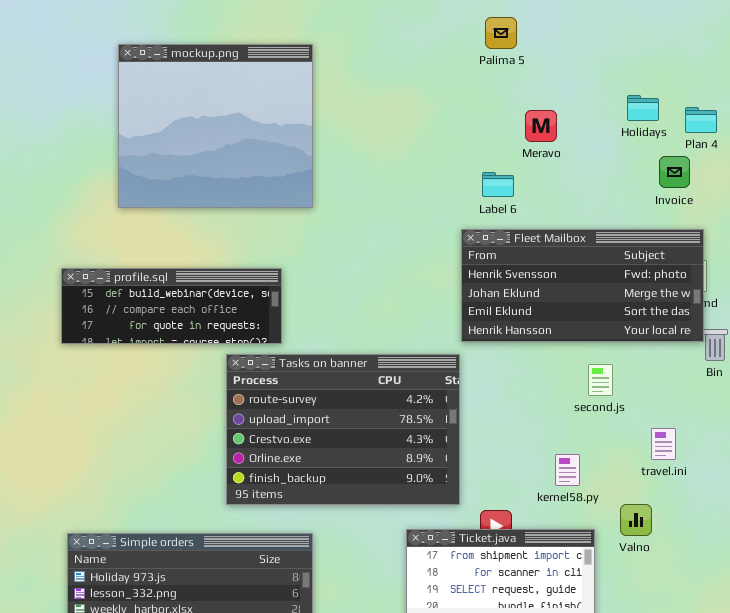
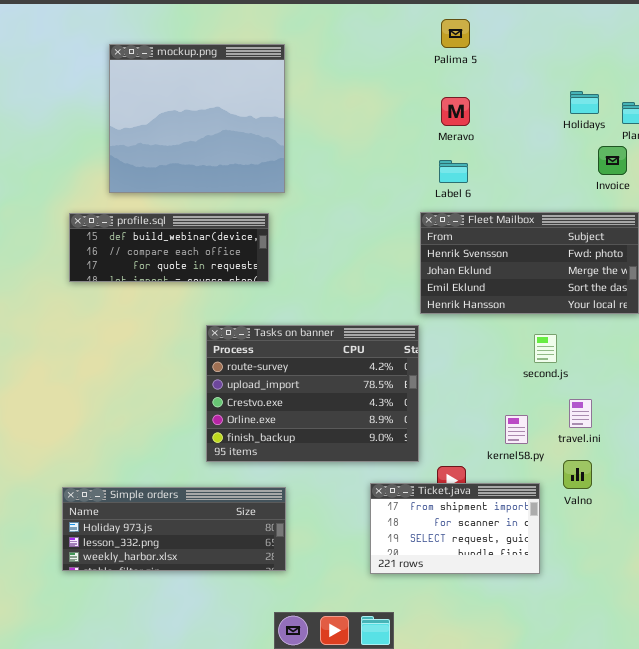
Meravo: [525,110,557,142] -> [441,97,470,126], moved
profile.sql: [61,268,282,344] -> [69,213,269,282], moved
travel.ini: [651,428,676,460] -> [569,399,592,428], moved

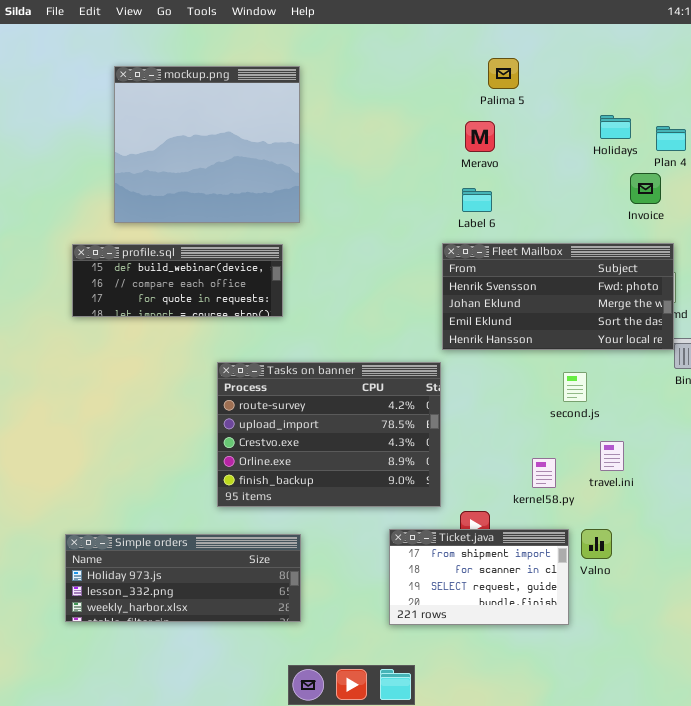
Palima 5: [441,19,470,48] -> [488,58,519,89], moved
Valno: [563,460,592,489] -> [581,529,612,559], moved

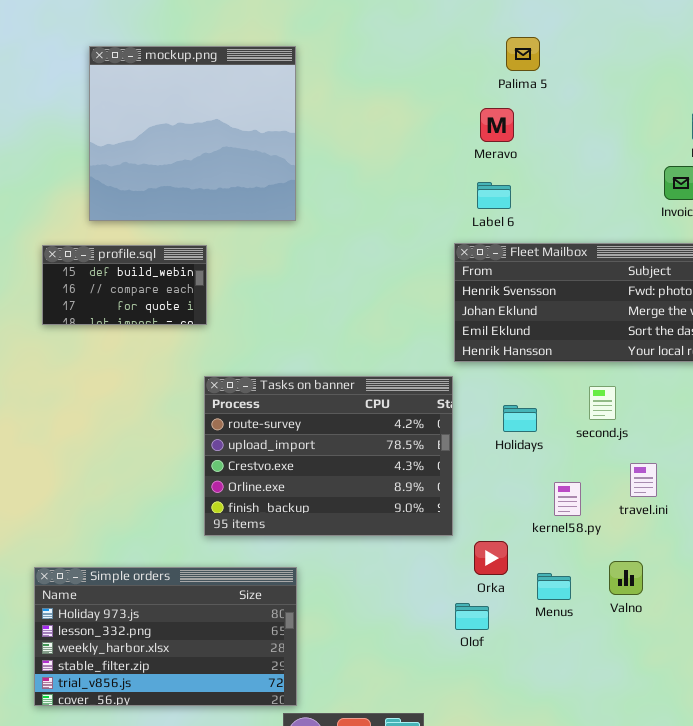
Holidays: [600,115,631,139] -> [503,405,537,432], moved
profile.sql: [72,244,283,317] -> [42,245,207,325], resized
Ticket.java: [389,529,569,625] -> none, closed
Simple orders: [65,534,301,622] -> [34,567,297,706], resized

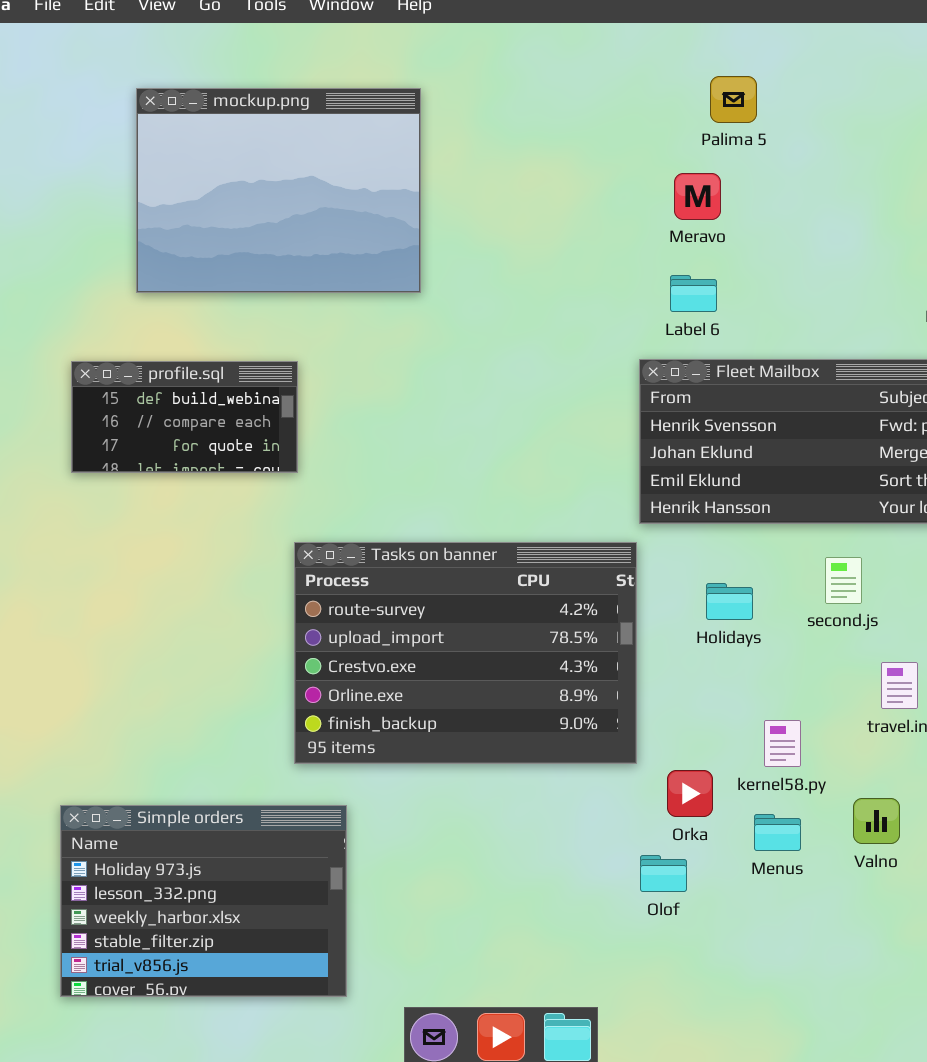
mockup.png: [89,46,296,221] -> [136,88,421,293], resized
kernel58.py: [554,482,581,516] -> [764,720,801,767], moved
Simple orders: [34,567,297,706] -> [60,805,347,997], resized

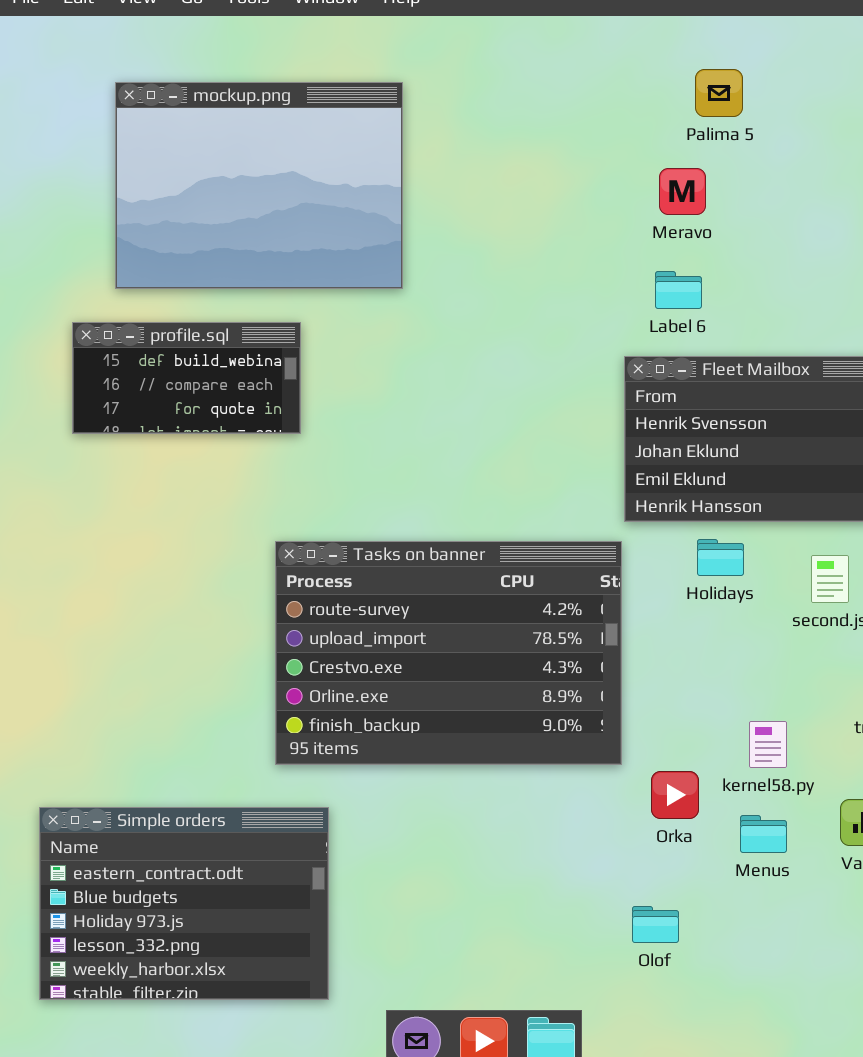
profile.sql: [71,361,298,473] -> [72,322,301,434], moved
Holidays: [706,583,753,620] -> [697,539,744,576], moved
Simple orders: [60,805,347,997] -> [39,807,329,1000], scrolled up 2 rows
Olof: [640,855,687,892] -> [632,906,679,943], moved

